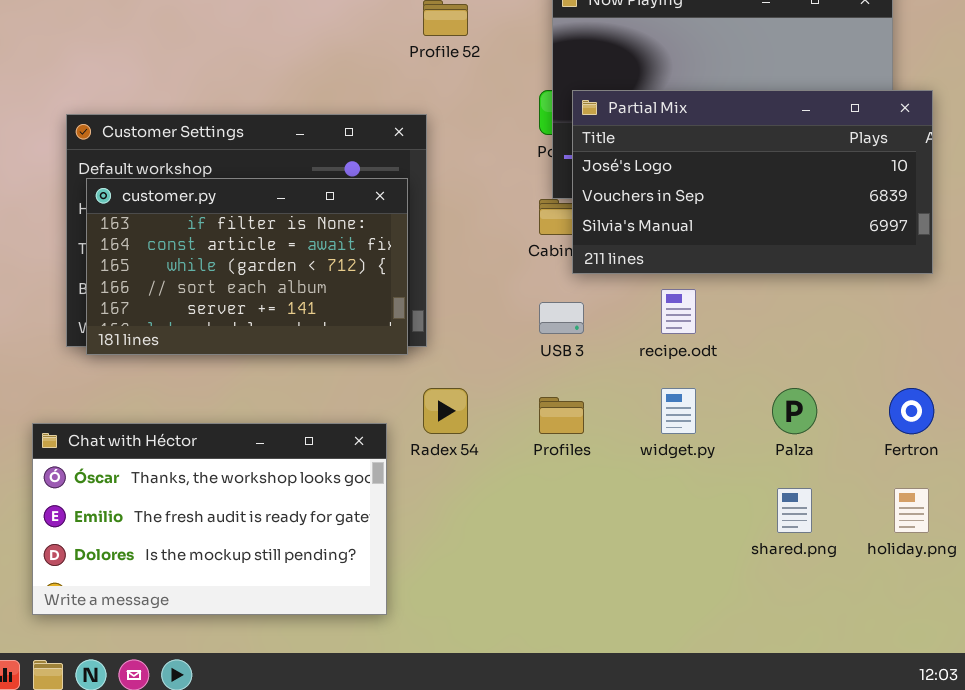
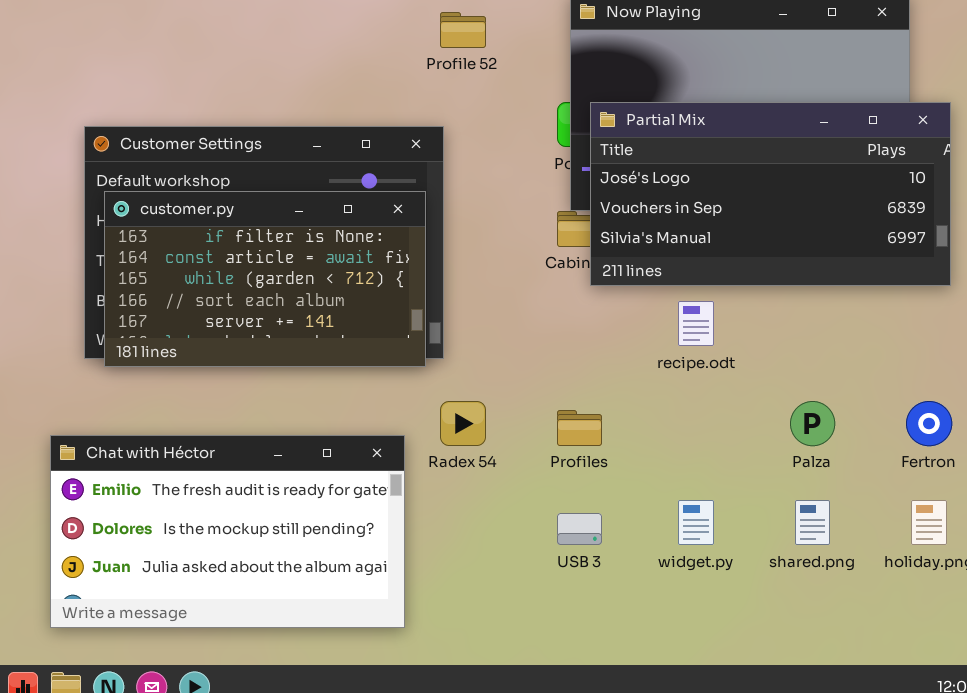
USB 3: [539,302,584,334] -> [557,513,602,545], moved
widget.py: [661,388,696,434] -> [678,500,714,545], moved
Chat with Héctor: [32,423,387,615] -> [50,435,405,628], scrolled down 1 row

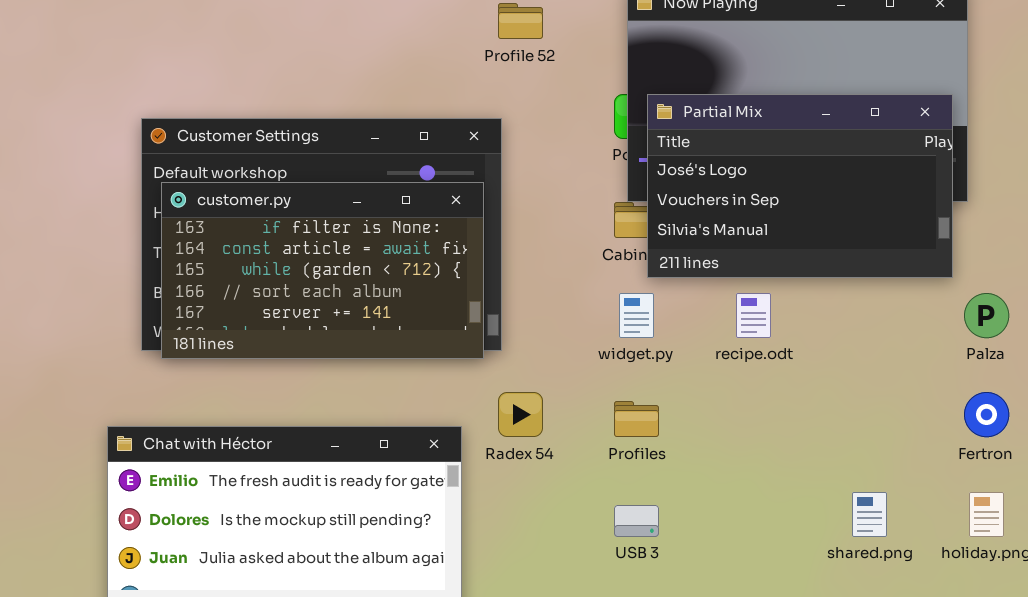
Partial Mix: [590,102,951,286] -> [647,94,953,278], resized
Palza: [790,401,835,446] -> [964,293,1009,338], moved
widget.py: [678,500,714,545] -> [619,293,654,338], moved

